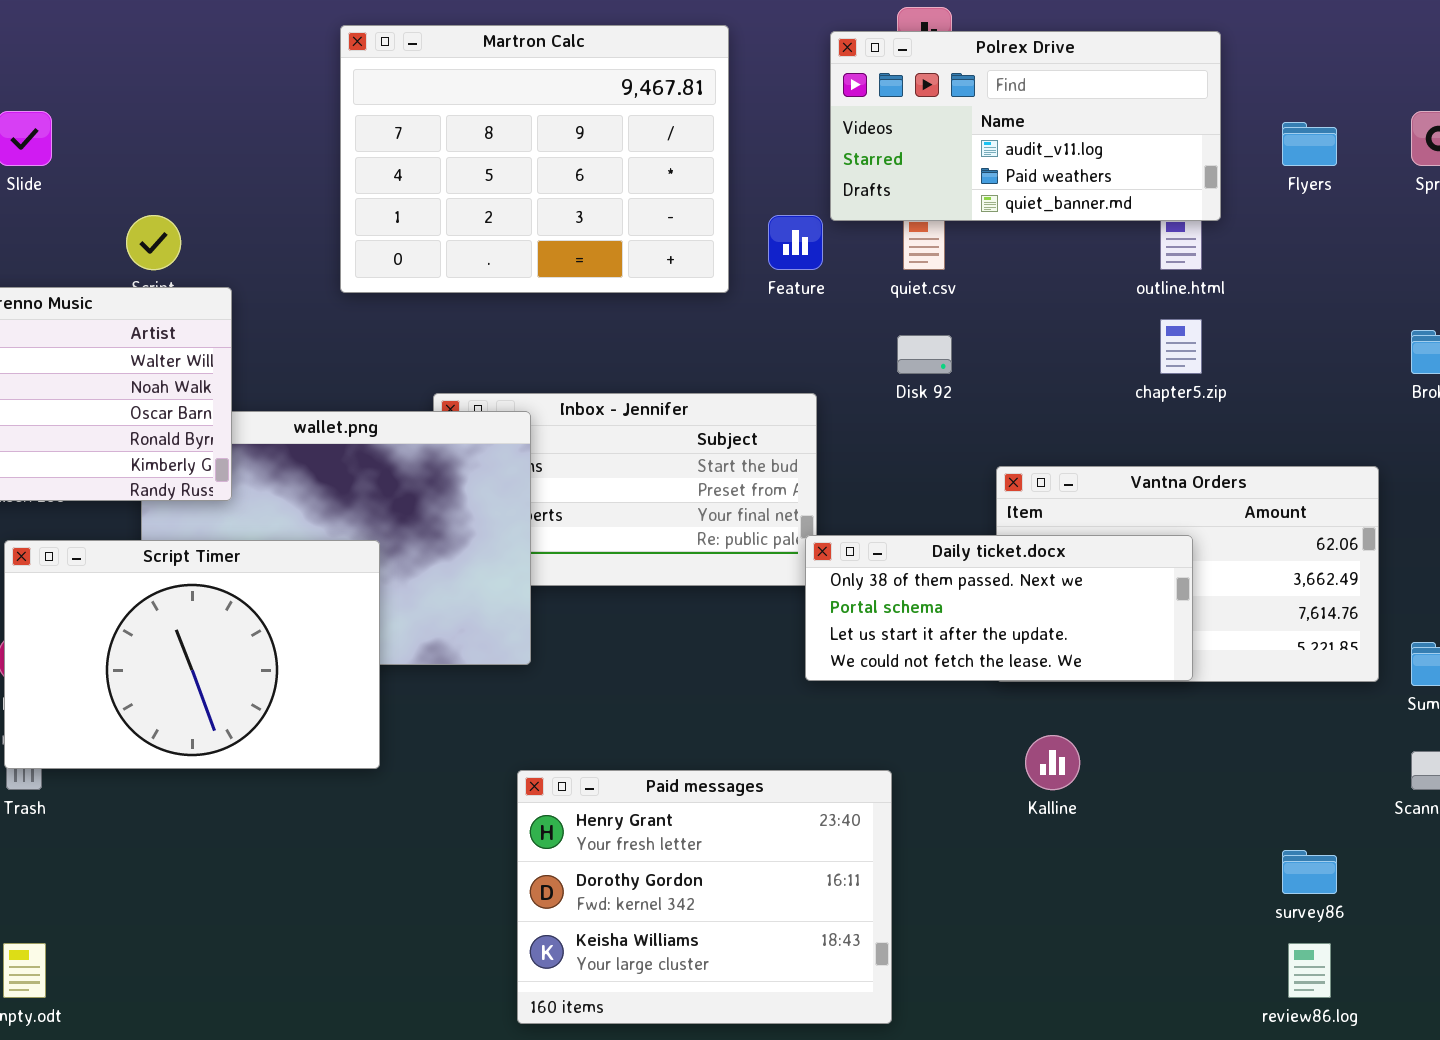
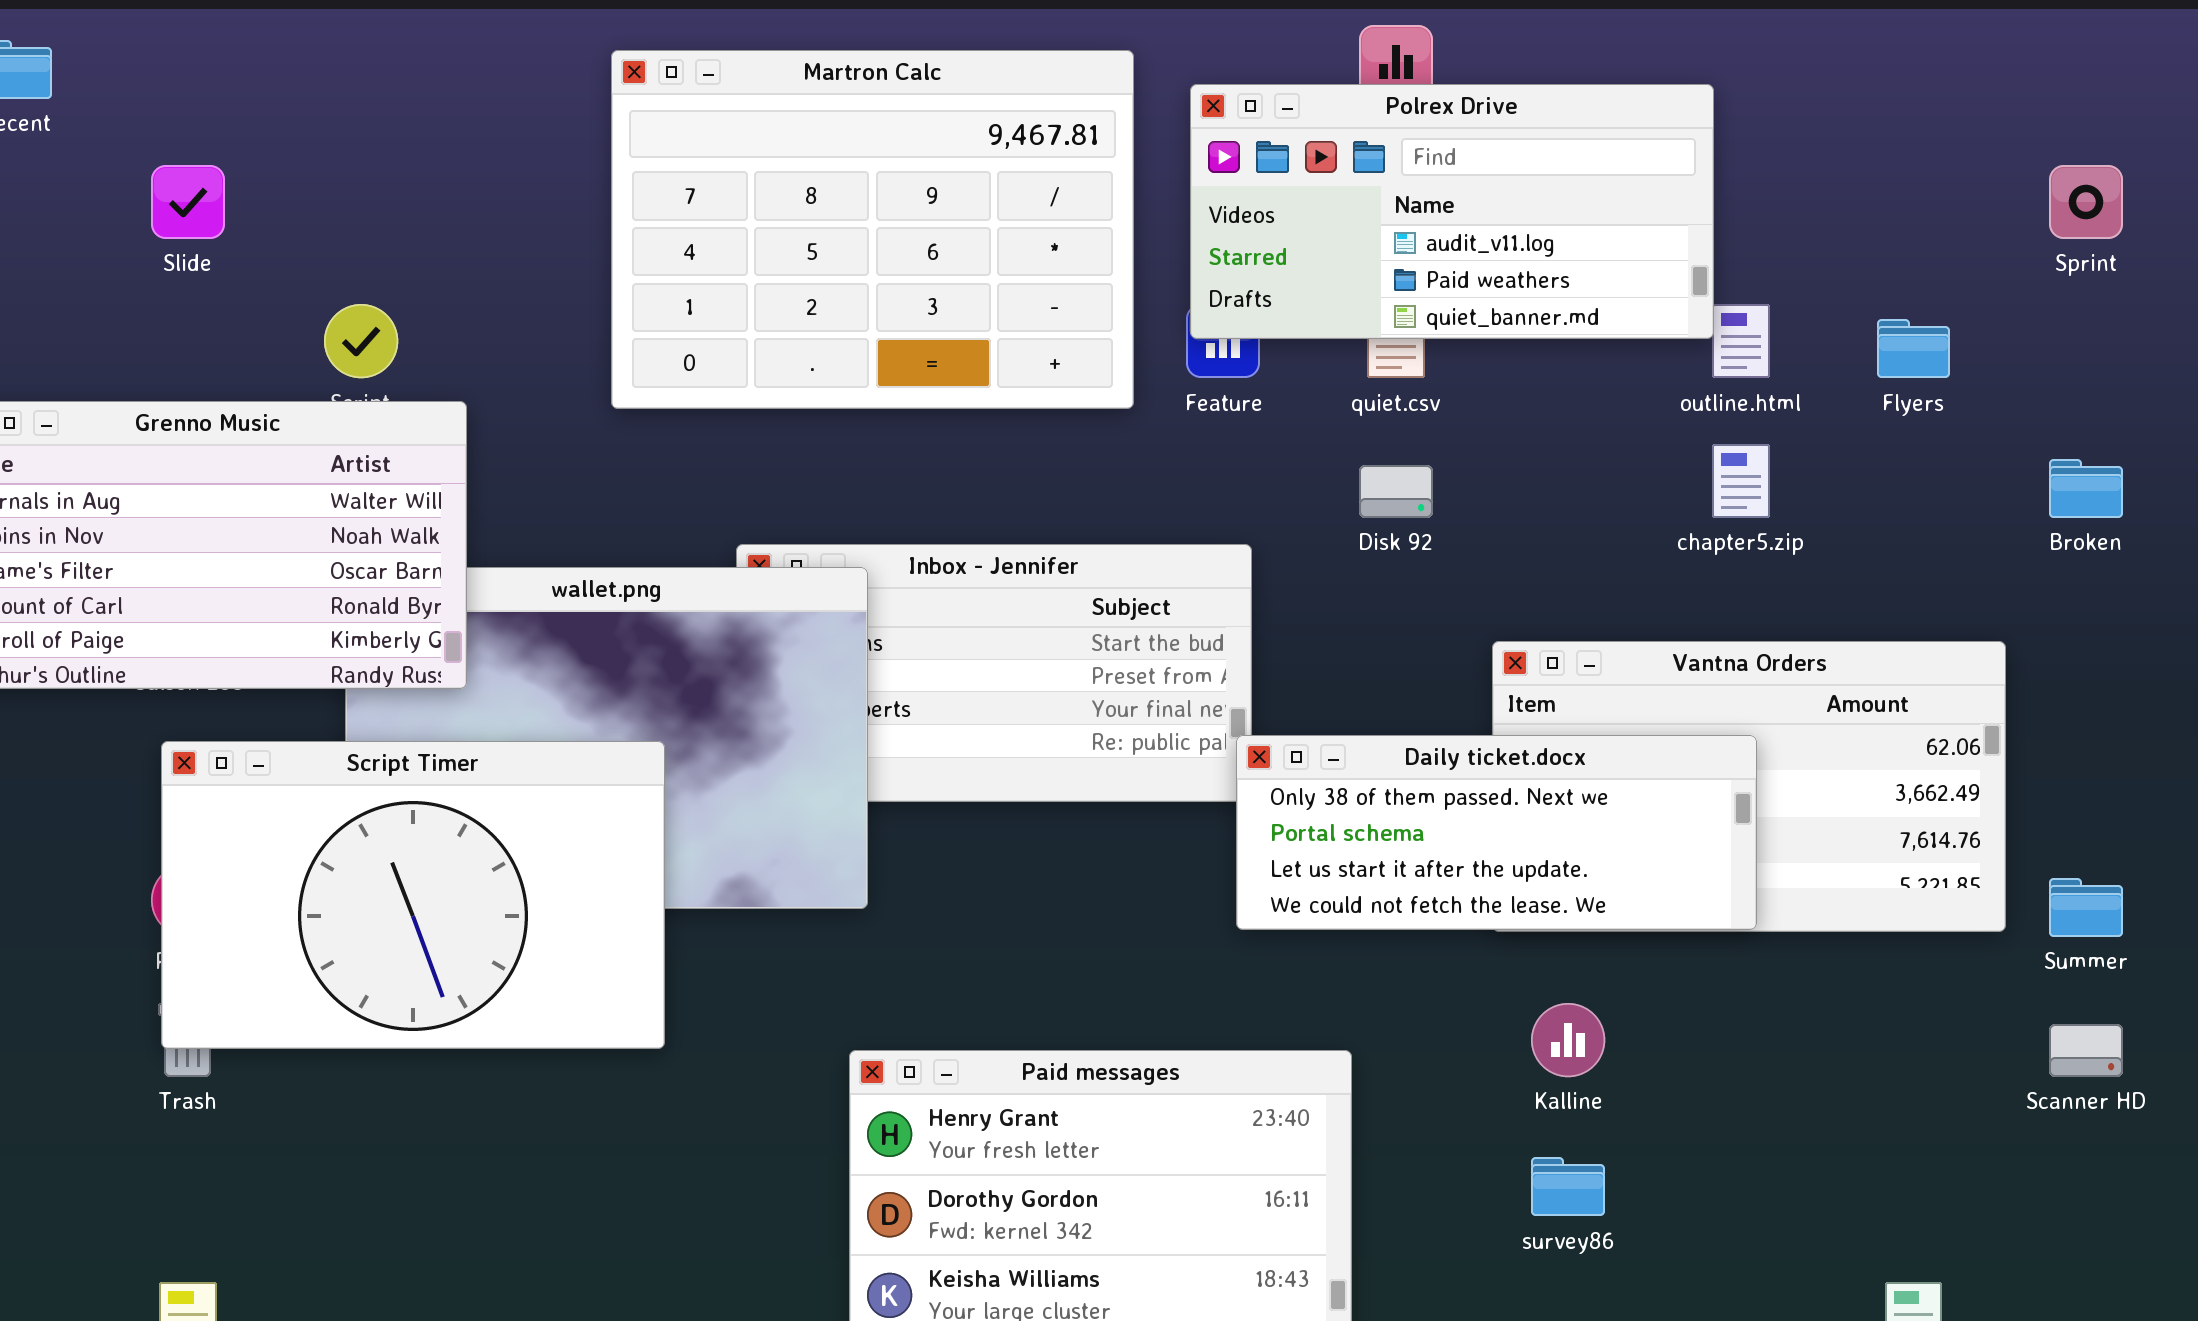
Polrex Drive: [830,31,1221,221] -> [1190,84,1714,339], moved
Flyers: [1282,122,1337,166] -> [1877,319,1950,378], moved
survey86: [1282,850,1337,894] -> [1531,1157,1605,1216], moved

